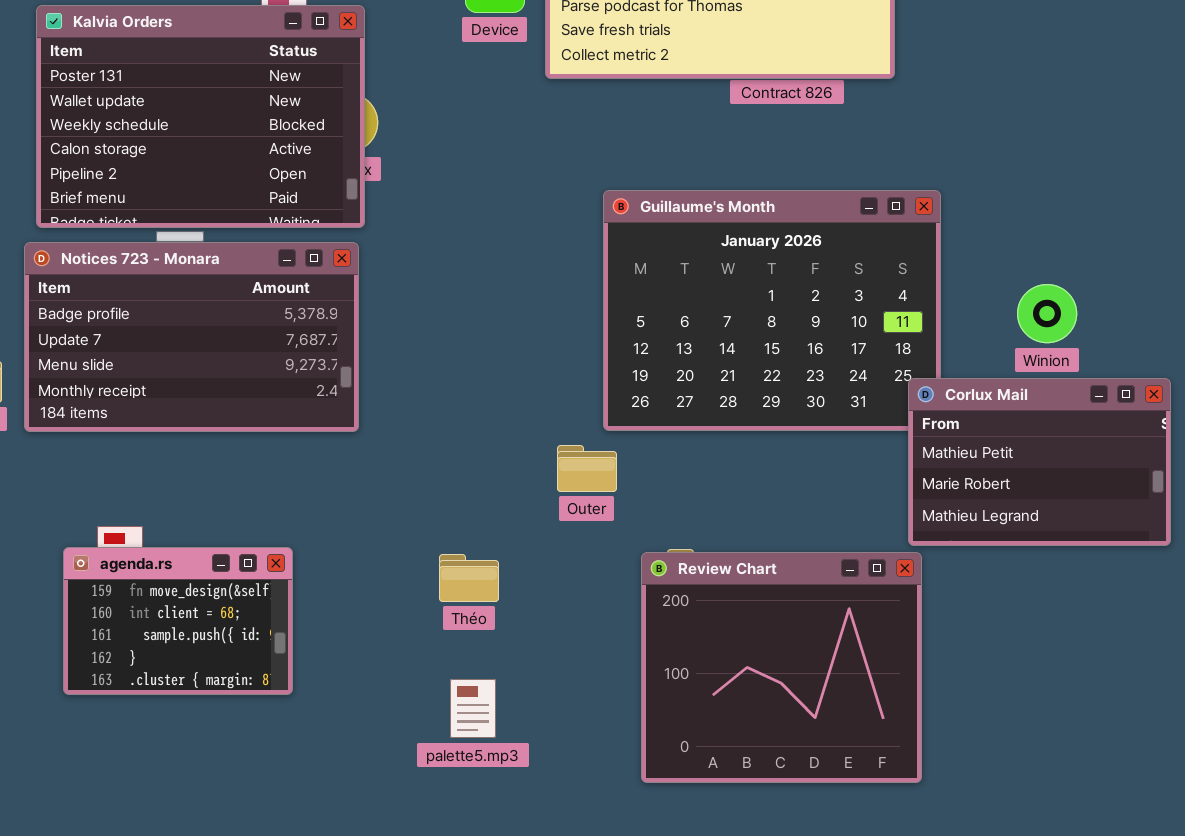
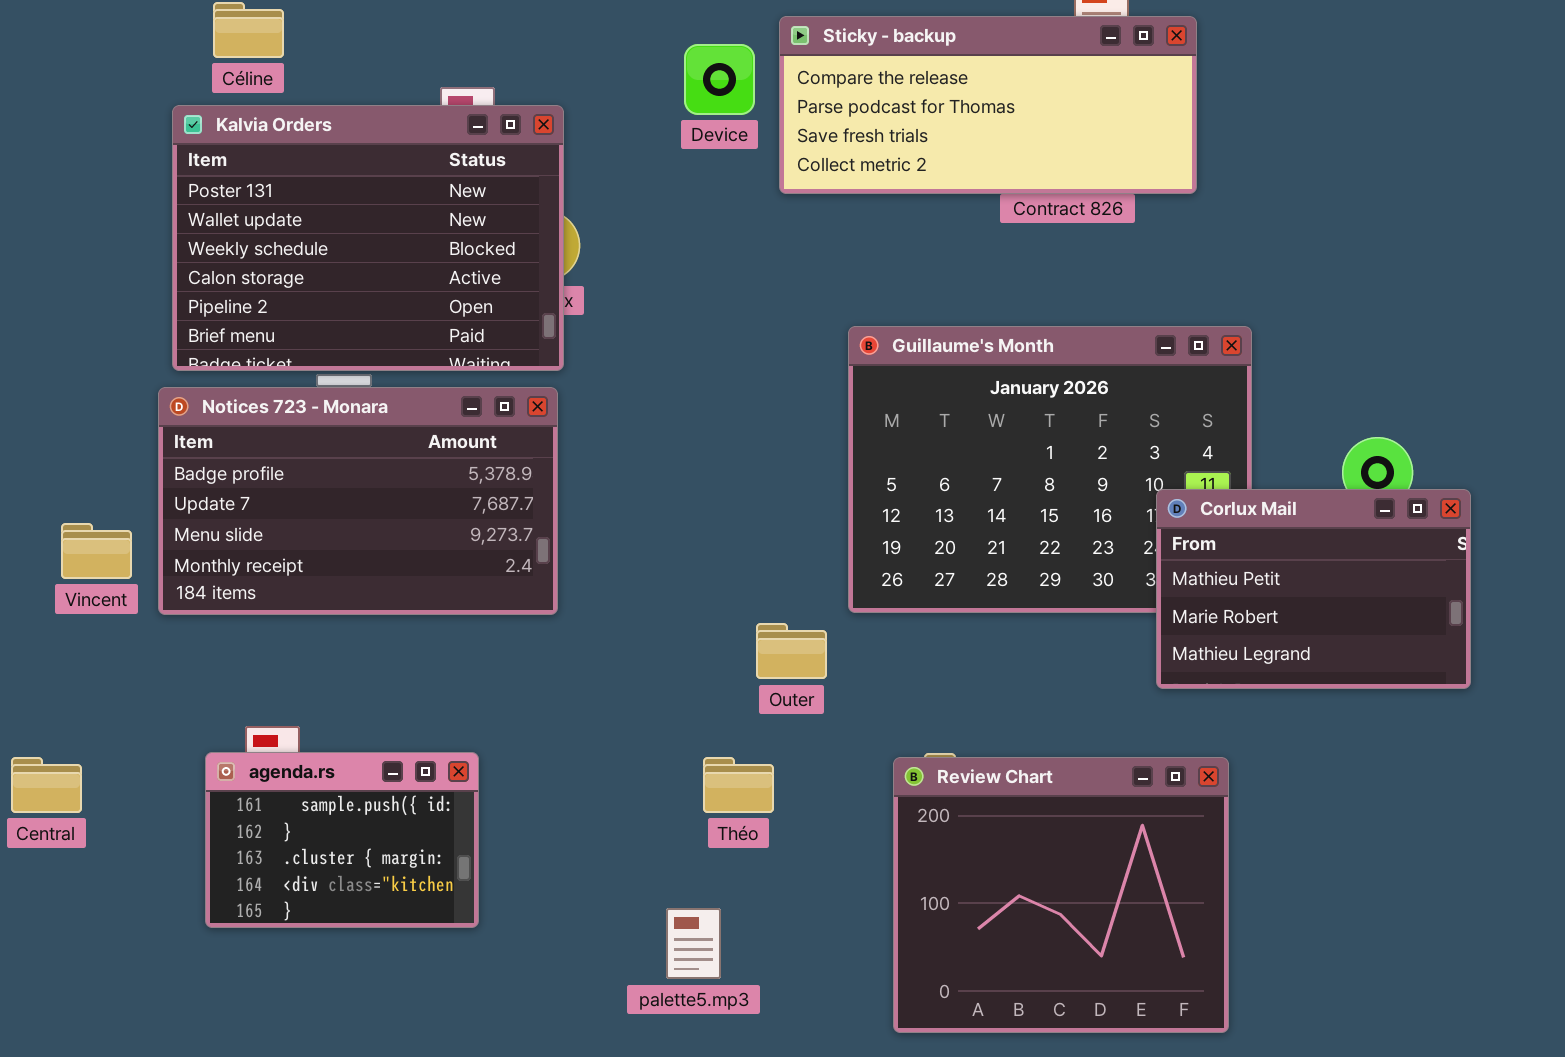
Corlux Mail: [908,378,1171,546] -> [1156,489,1471,689], moved
Outer: [557,445,617,492] -> [756,623,827,679], moved
agenda.rs: [63,547,293,695] -> [205,752,479,928], scrolled down 2 rows
Théo: [439,554,499,602] -> [703,757,774,813], moved

